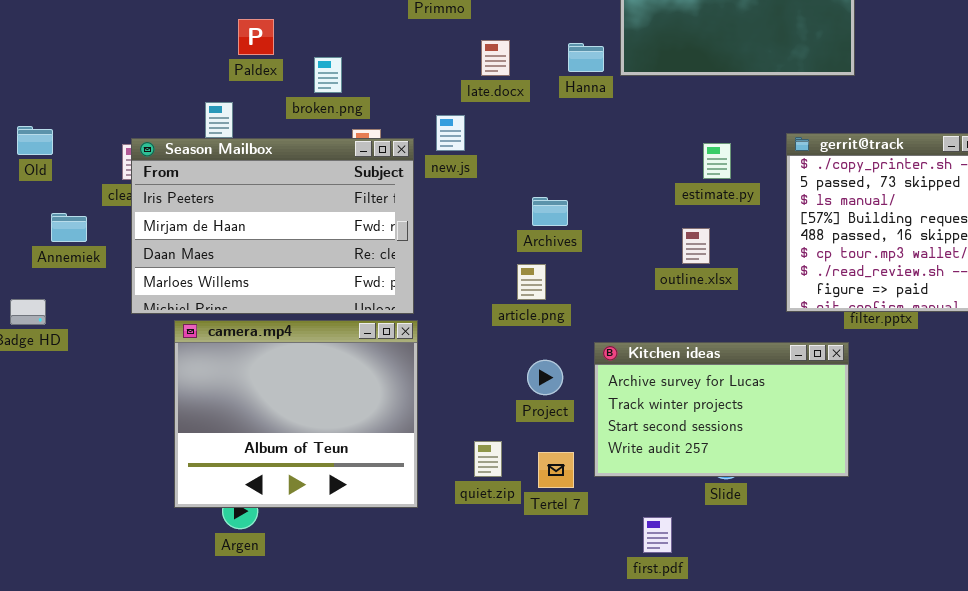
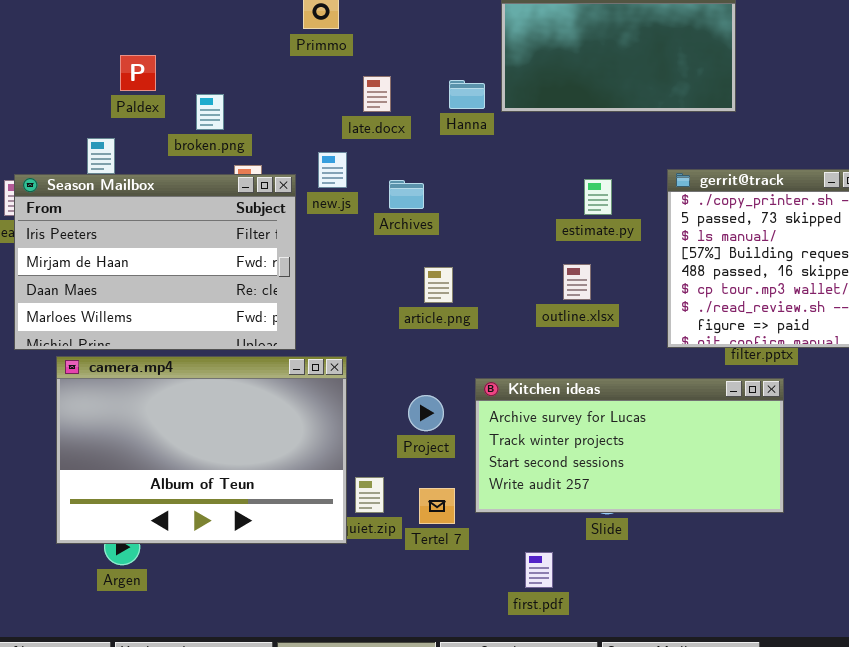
Archives: [532,197,568,226] -> [389,180,424,209], moved
article.png: [517,264,546,300] -> [424,267,453,303], moved
camera.mp4: [174,320,418,508] -> [56,356,347,544], resized
Kitchen ideas: [594,342,849,477] -> [475,378,784,513], resized

